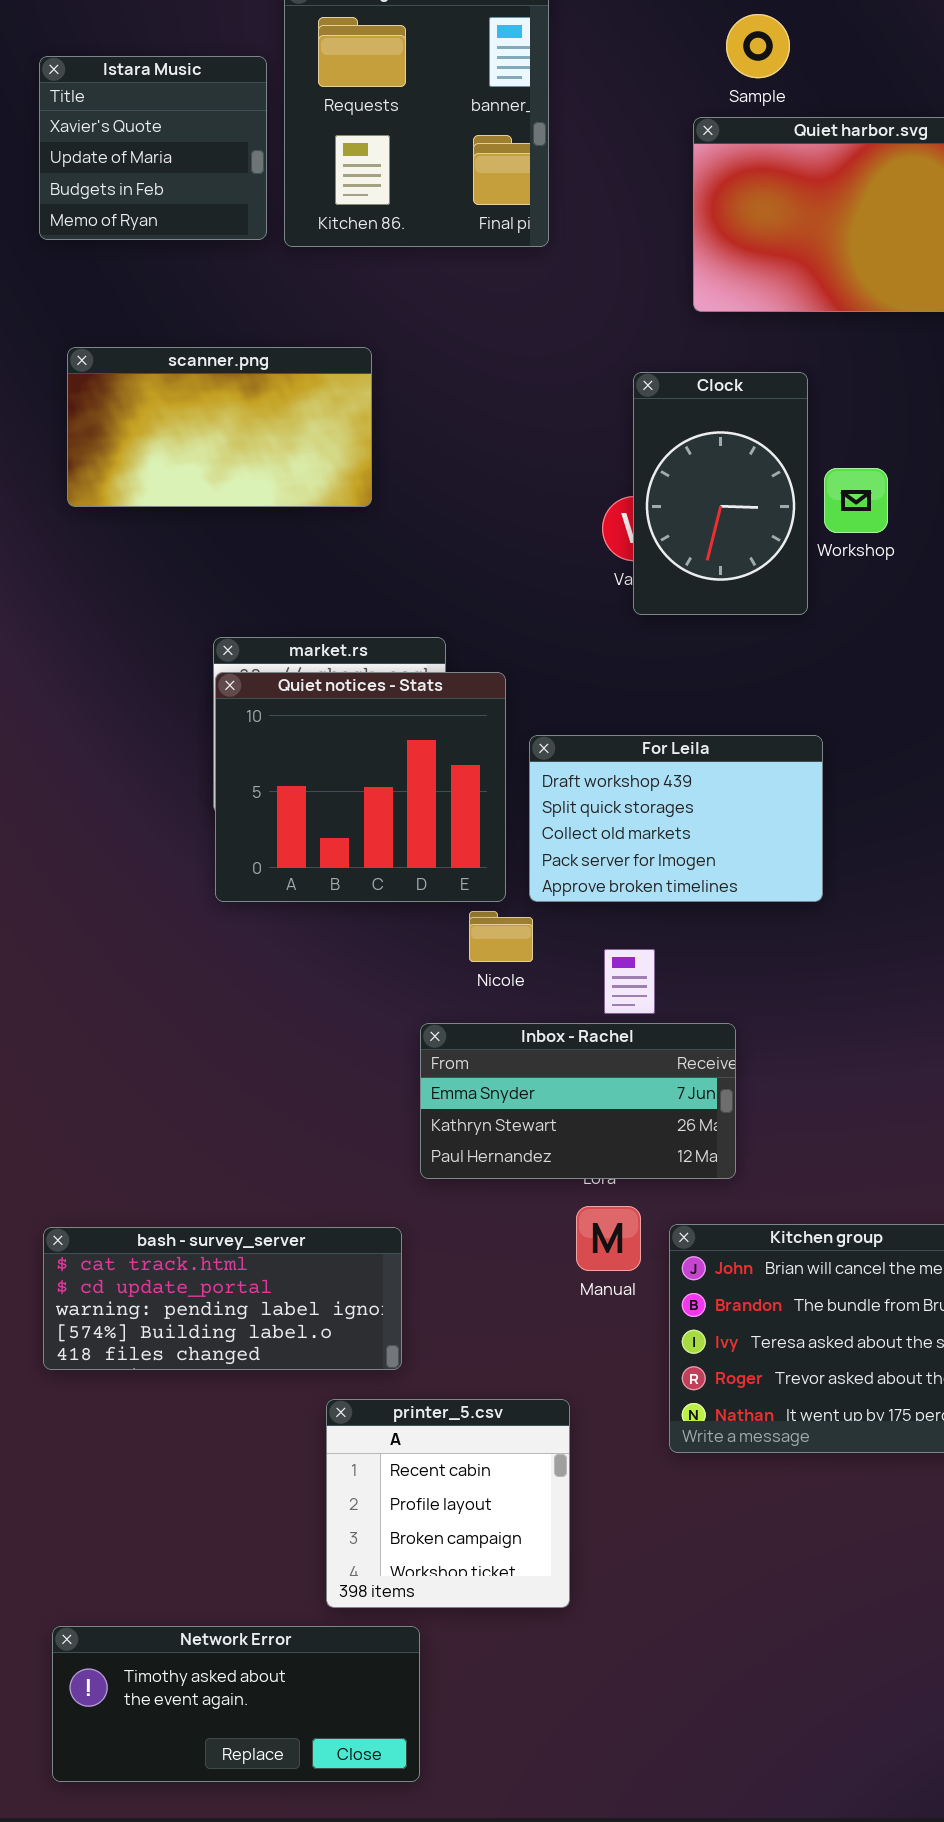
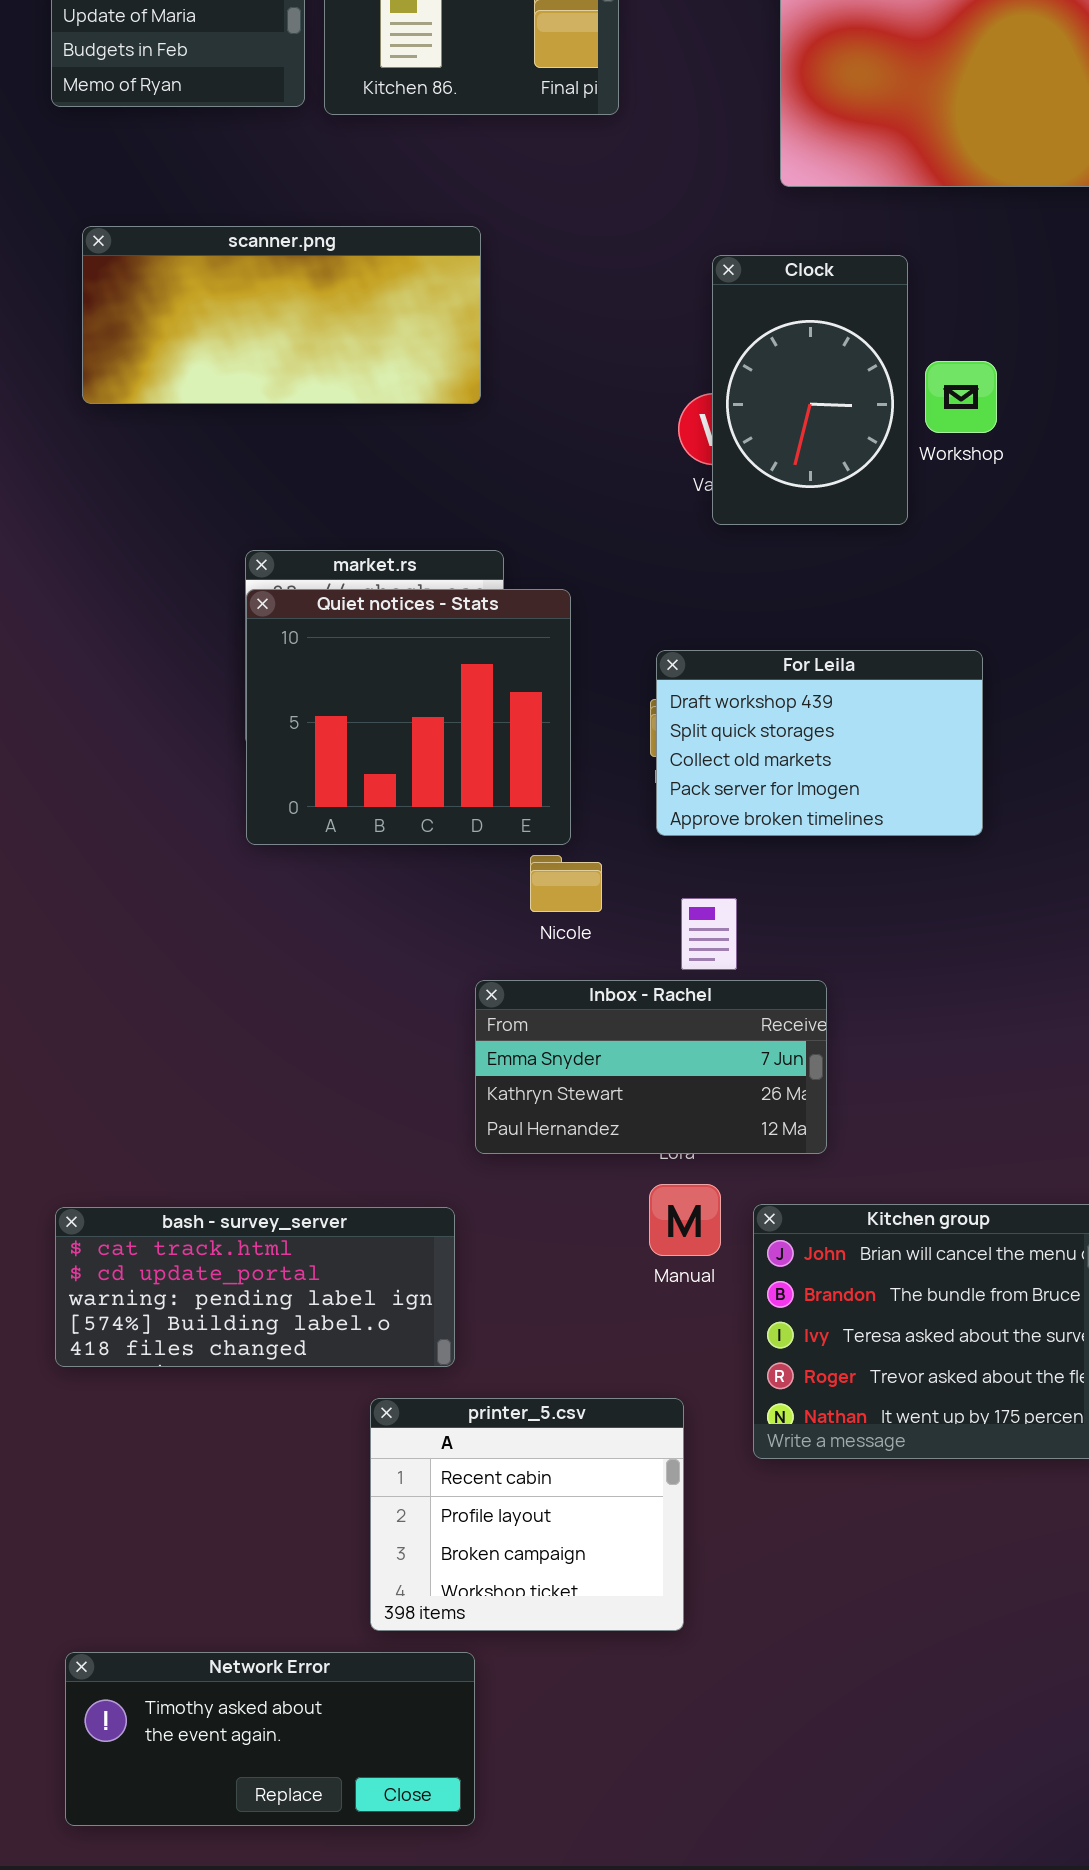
scanner.png: [67,347,372,507] -> [82,226,481,404], resized
For Leila: [529,735,823,902] -> [656,650,983,836], moved
printer_5.csv: [326,1399,570,1608] -> [370,1398,684,1631], resized

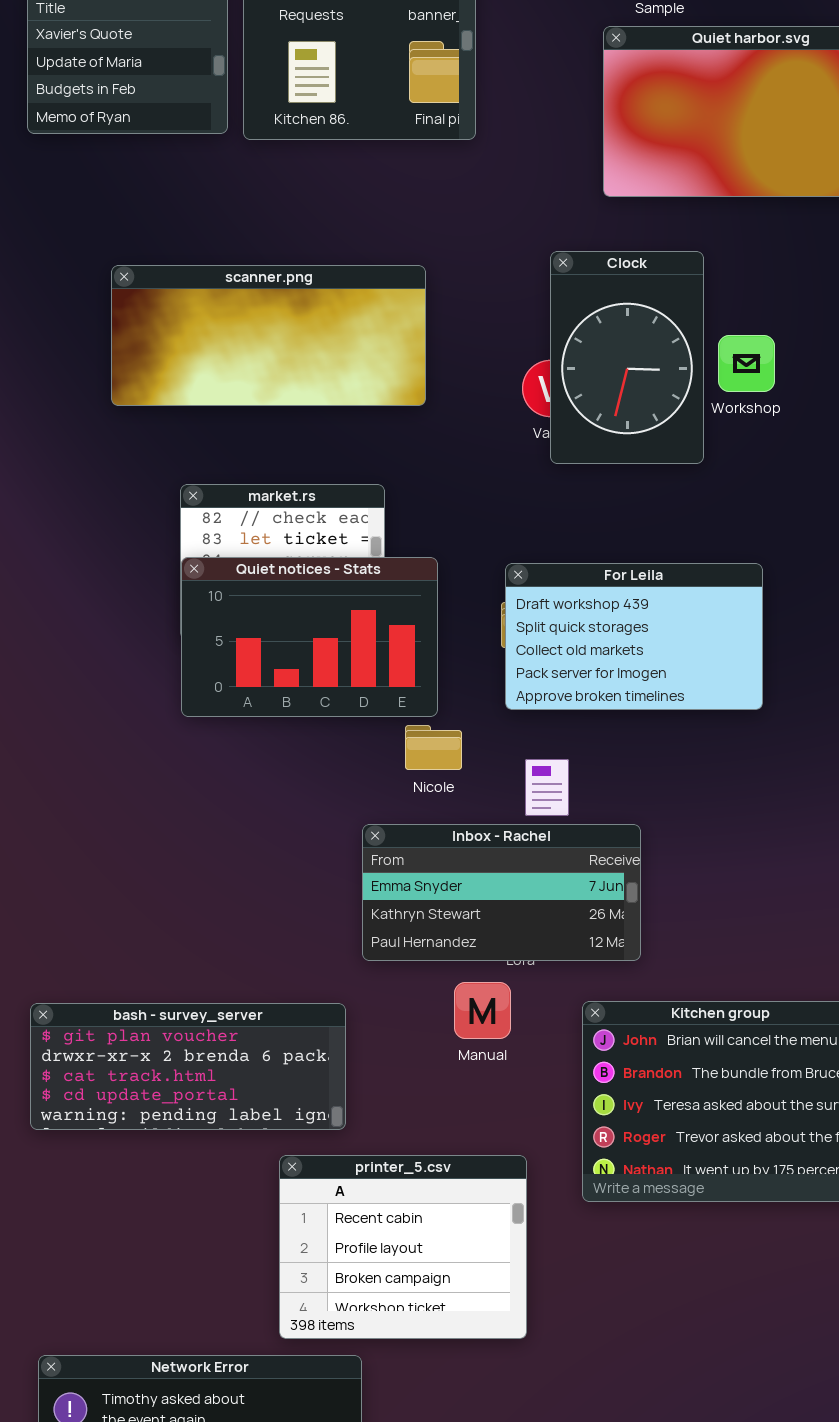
scanner.png: [82,226,481,404] -> [111,265,426,406], moved
Quiet notices - Stats: [246,589,571,845] -> [181,557,438,717], resized
Manual: [649,1184,721,1256] -> [454,982,511,1039], moved
bash - survey_server: [55,1207,455,1367] -> [30,1003,346,1130], scrolled up 2 rows

